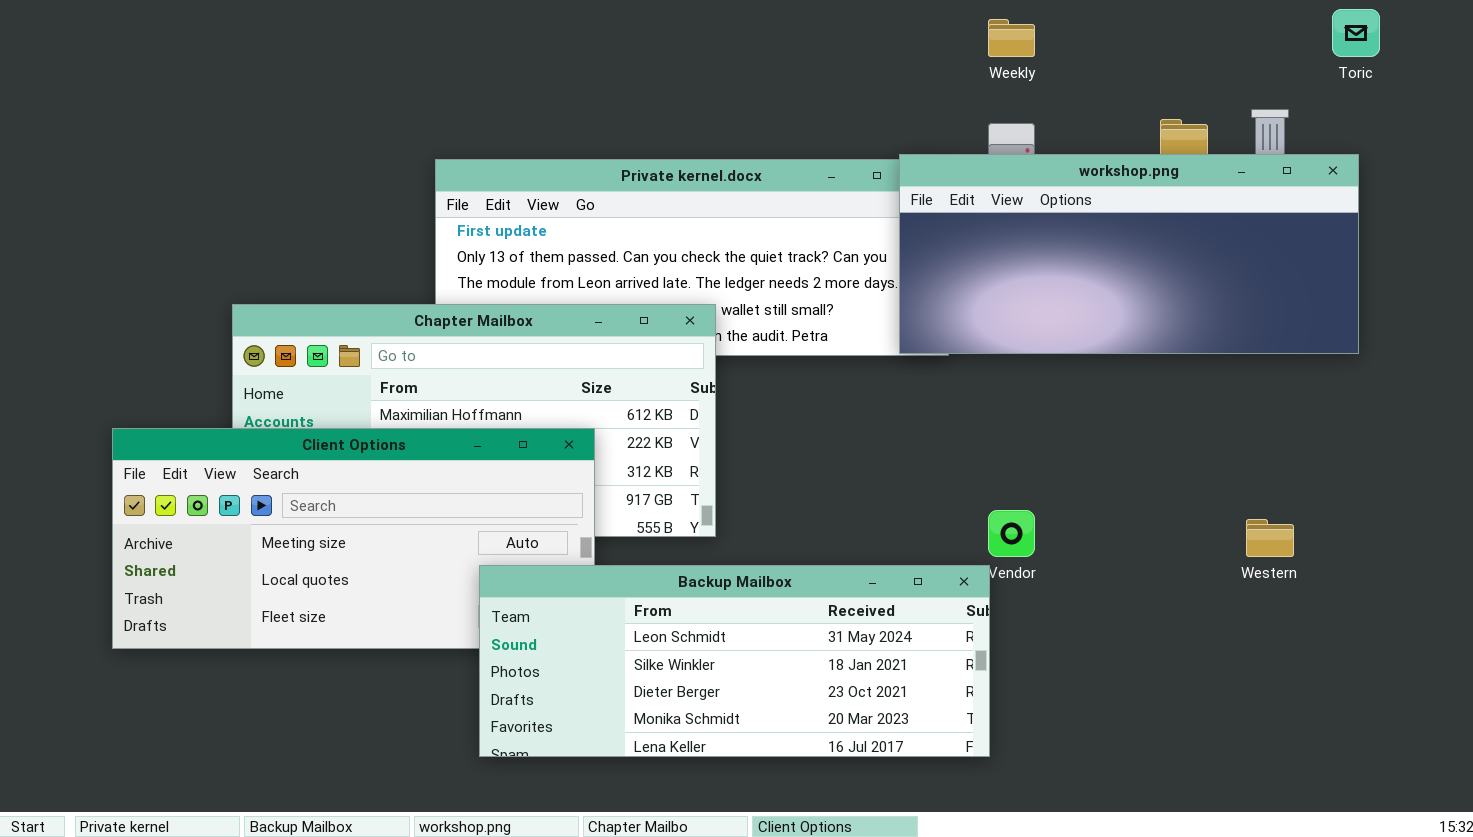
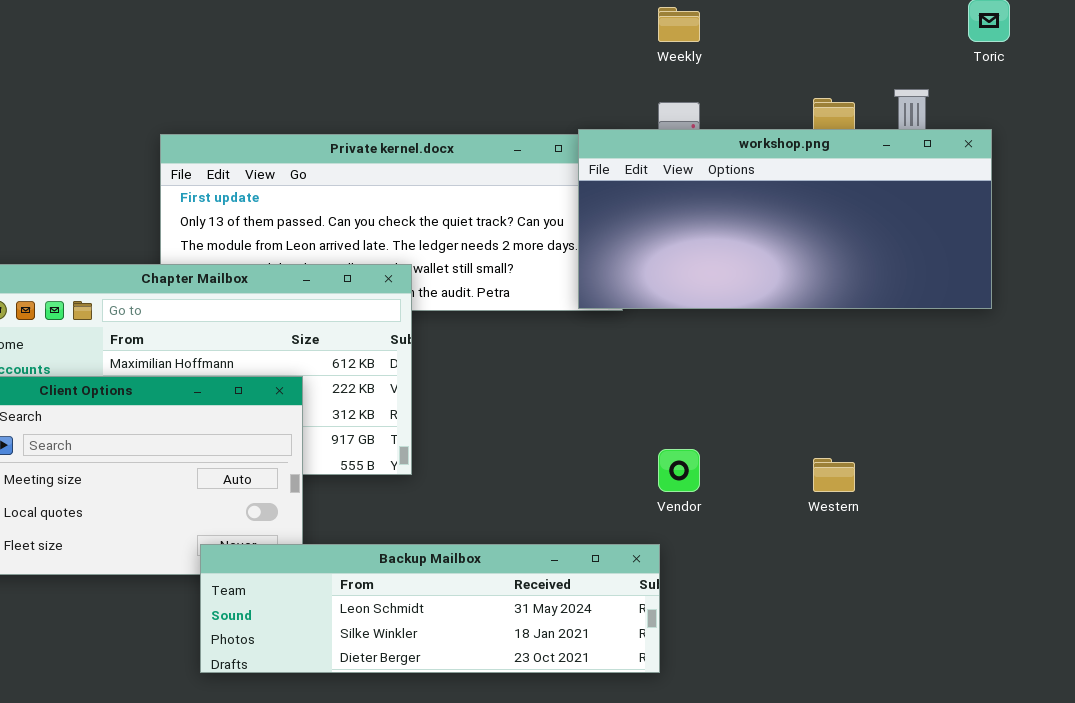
Western: [1246,519,1294,557] -> [813,458,855,492], moved
Backup Mailbox: [479,565,990,757] -> [200,544,660,673], resized

